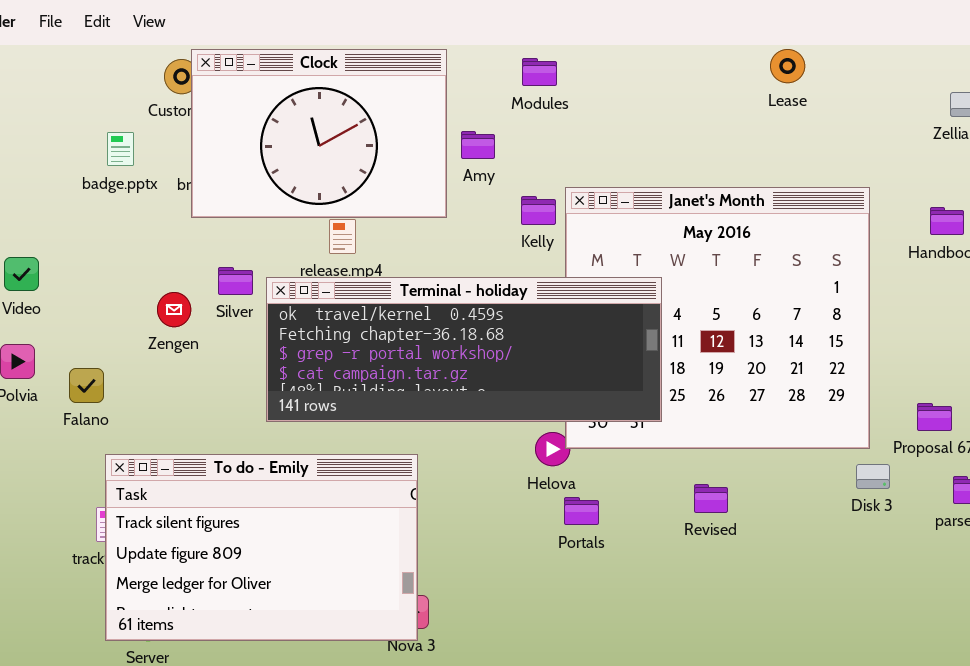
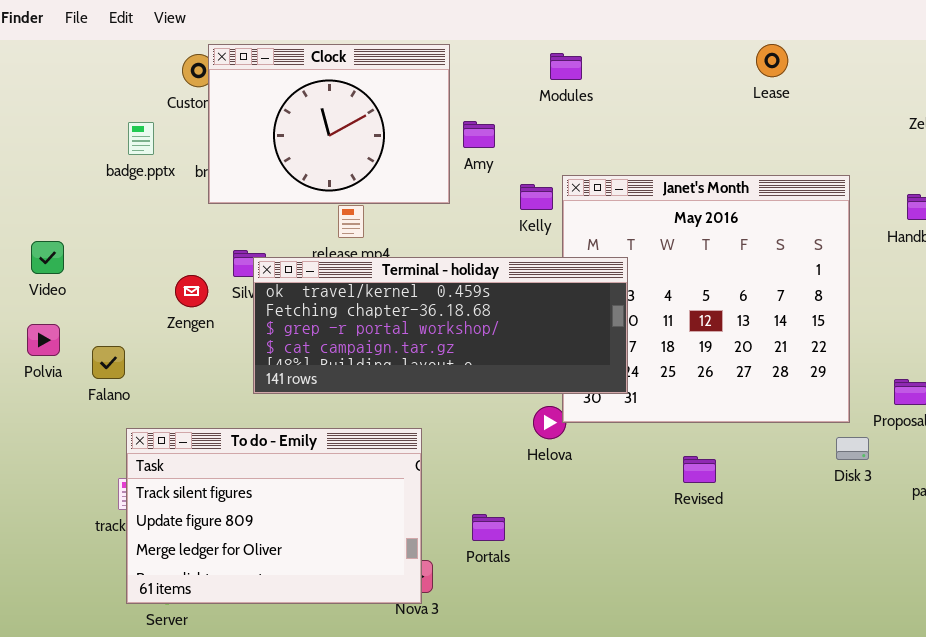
Modules: [522,58,557,86] -> [550,53,582,80], moved
Terminal - holiday: [266,277,662,422] -> [253,257,628,394], moved
Portals: [564,497,599,525] -> [472,514,505,541], moved

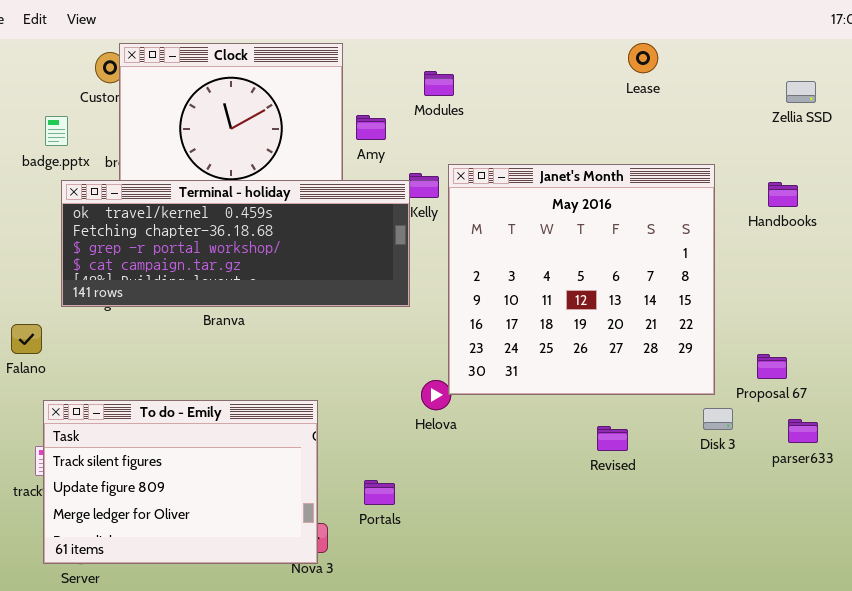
Modules: [550,53,582,80] -> [424,71,454,96], moved
Terminal - holiday: [253,257,628,394] -> [61,180,410,307], moved
Revised: [683,456,716,483] -> [597,426,628,451], moved

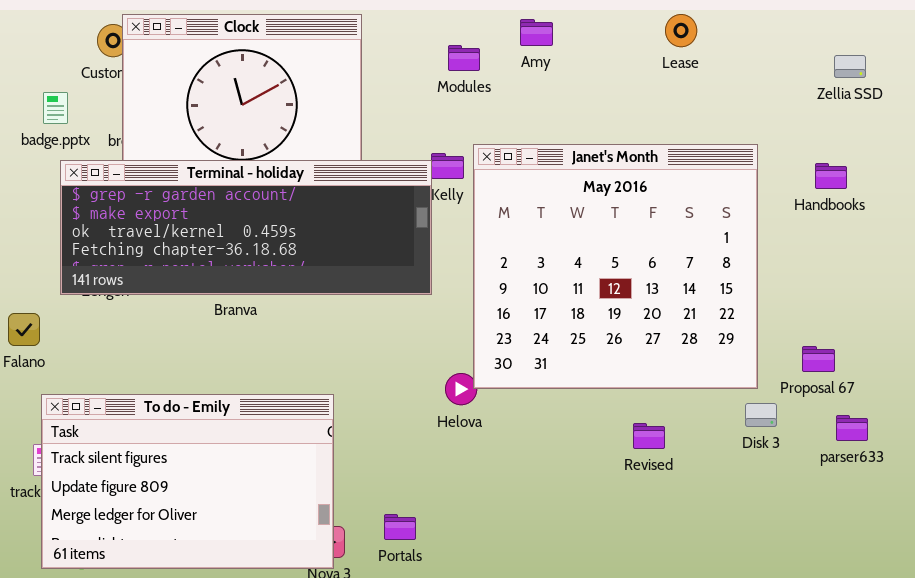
Amy: [356,115,386,140] -> [520,19,553,46], moved
Terminal - holiday: [61,180,410,307] -> [60,160,432,295], scrolled up 2 rows
Portals: [364,480,395,505] -> [384,514,416,540], moved

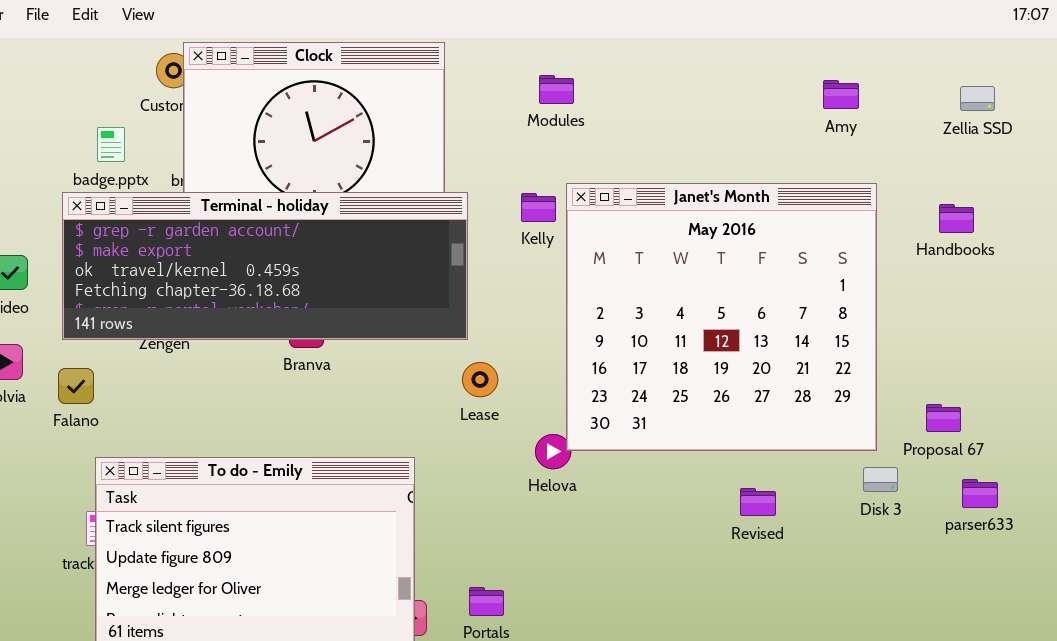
Lease: [665,14,697,47] -> [462,362,498,397], moved
Amy: [520,19,553,46] -> [823,80,859,109], moved
Terminal - holiday: [60,160,432,295] -> [62,192,468,340], moved

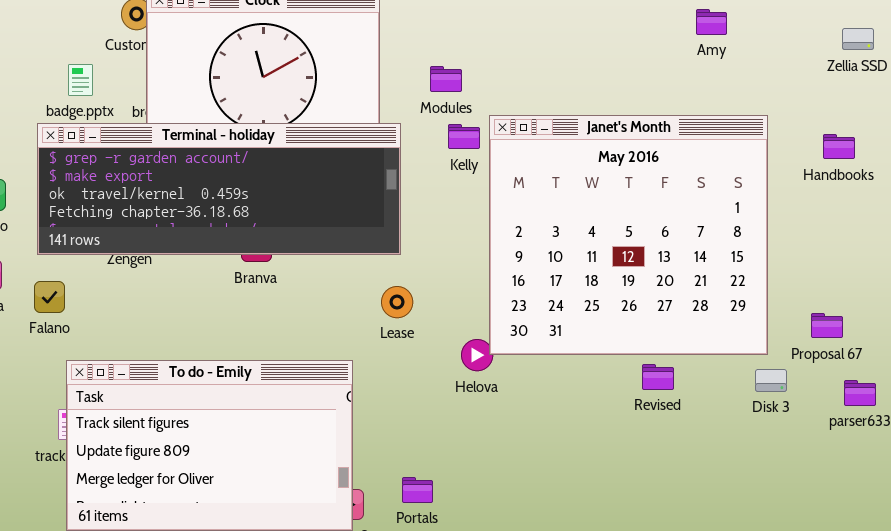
Modules: [539,75,574,104] -> [430,66,462,92], moved
Amy: [823,80,859,109] -> [696,9,727,35], moved
Lease: [462,362,498,397] -> [381,286,413,318], moved
Revised: [740,488,776,516] -> [642,364,674,390], moved

